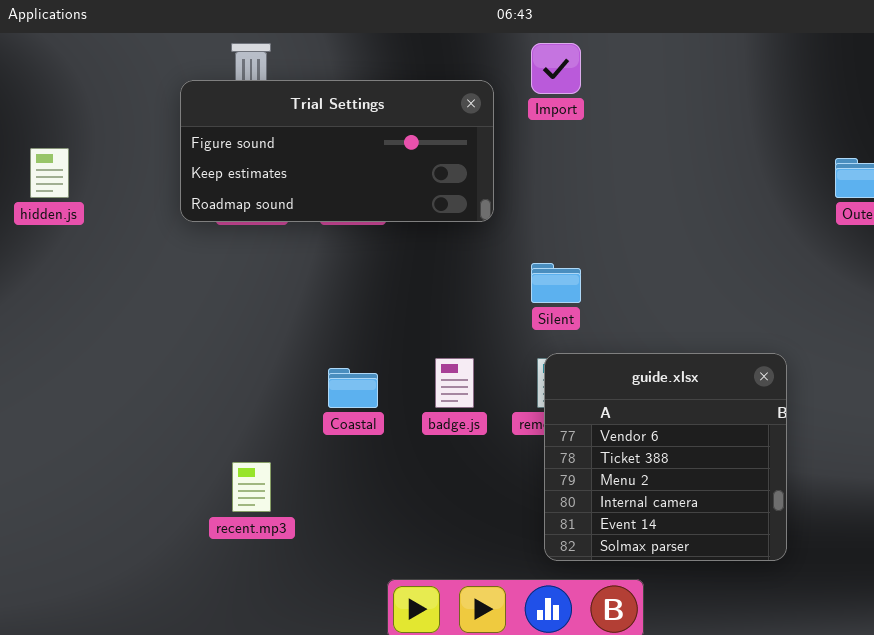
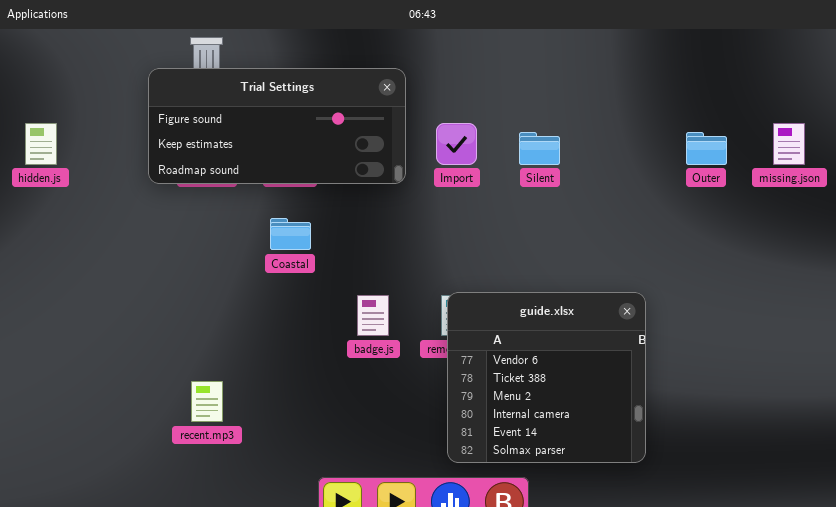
Import: [531,43,581,94] -> [436,123,477,165], moved
Silent: [531,263,581,303] -> [519,132,560,165], moved
Coastal: [328,368,378,408] -> [270,218,311,250], moved

